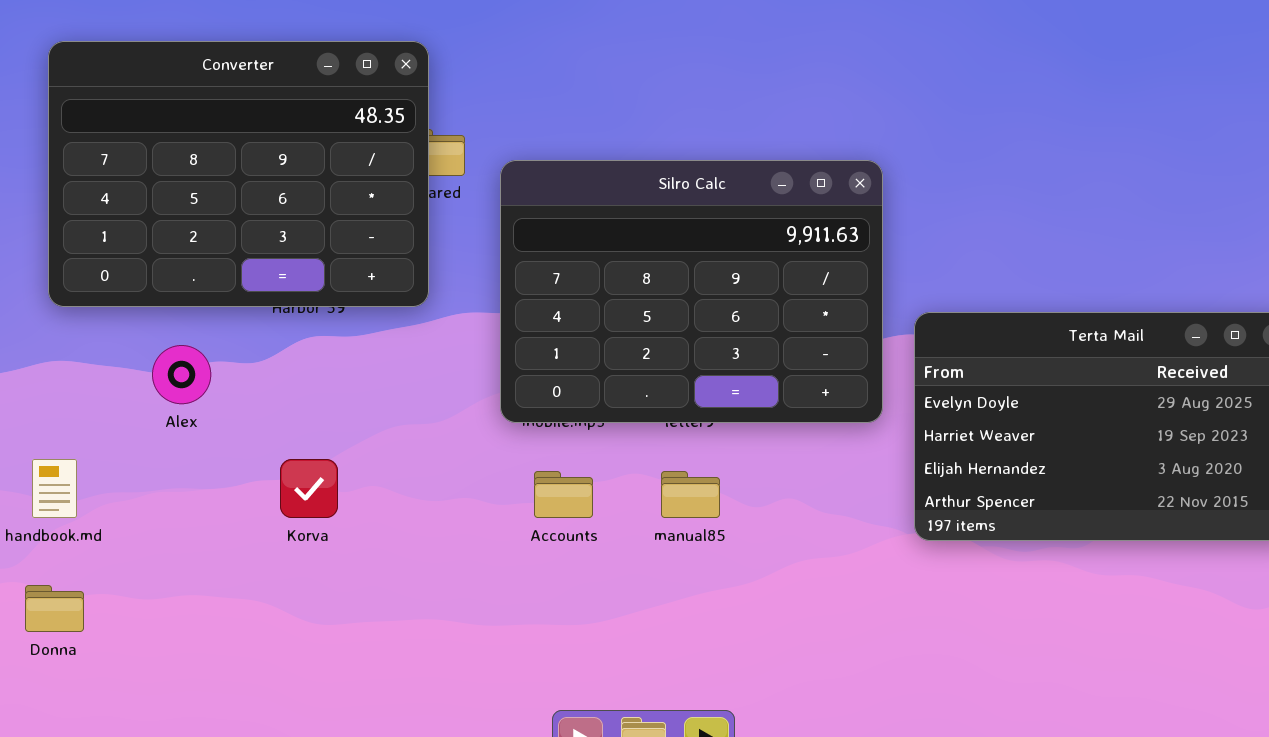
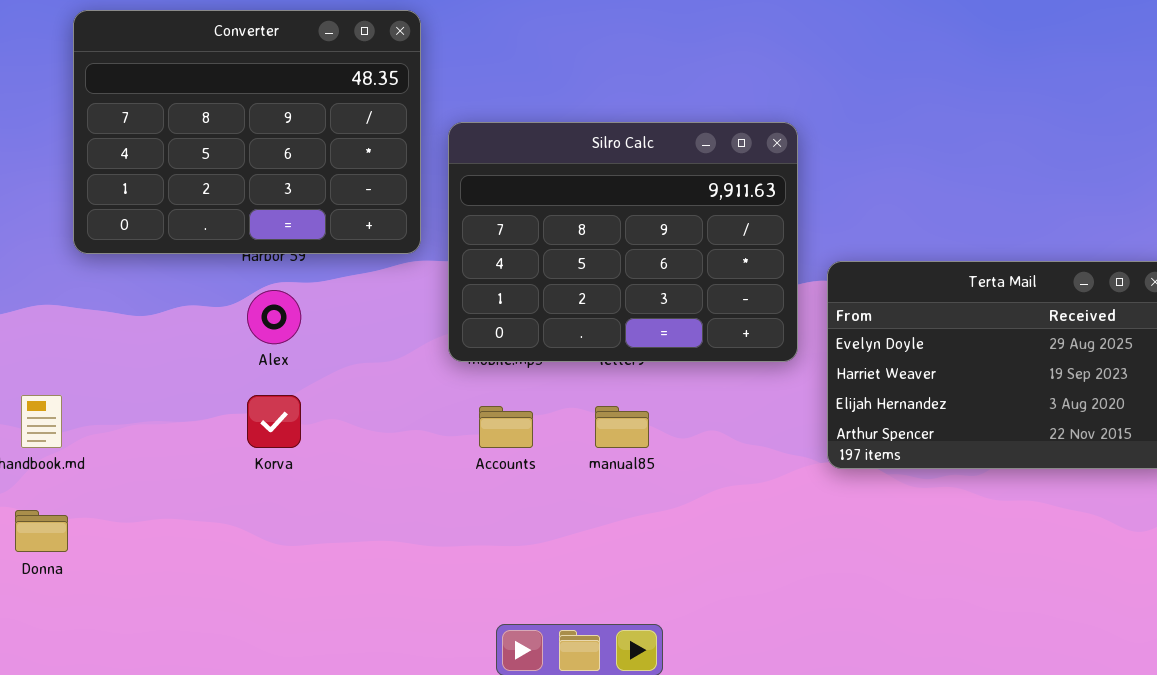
Converter: [48,41,429,307] -> [73,10,421,254], moved
Alex: [152,345,211,404] -> [247,290,301,344], moved

